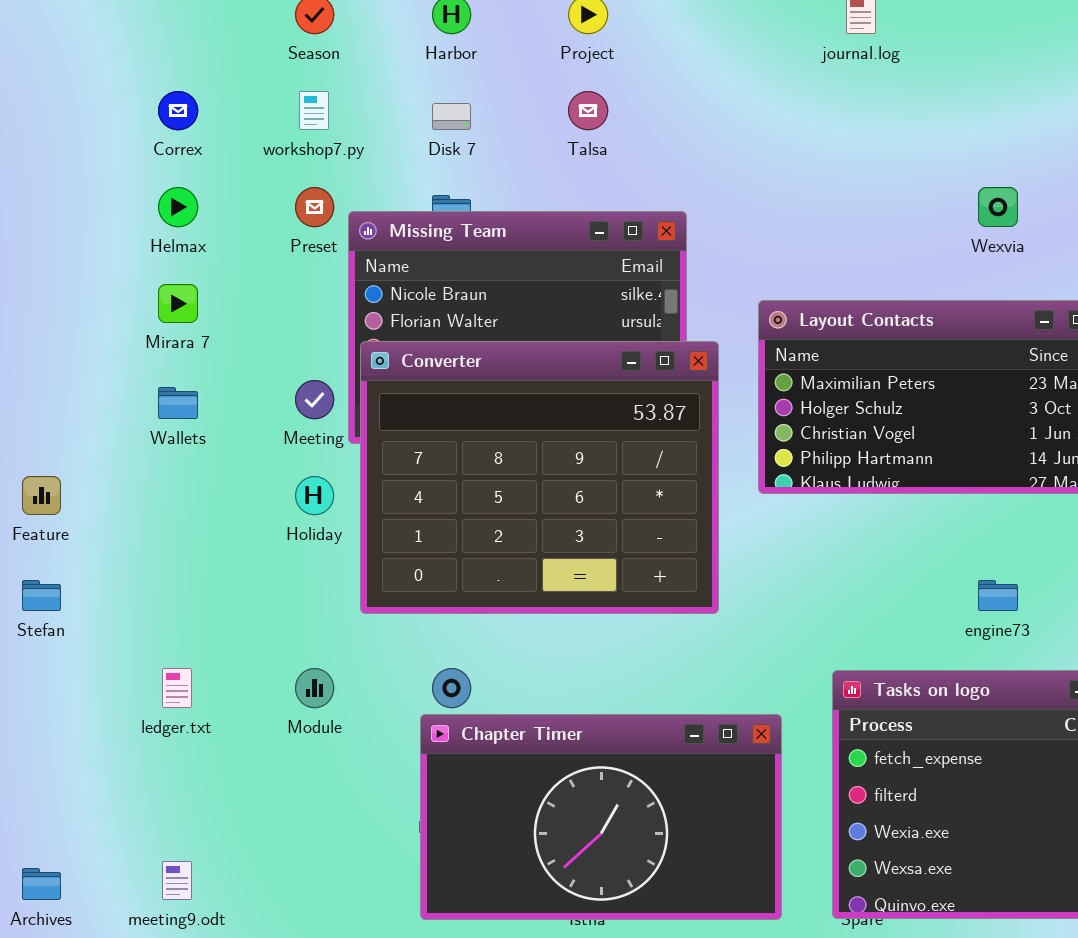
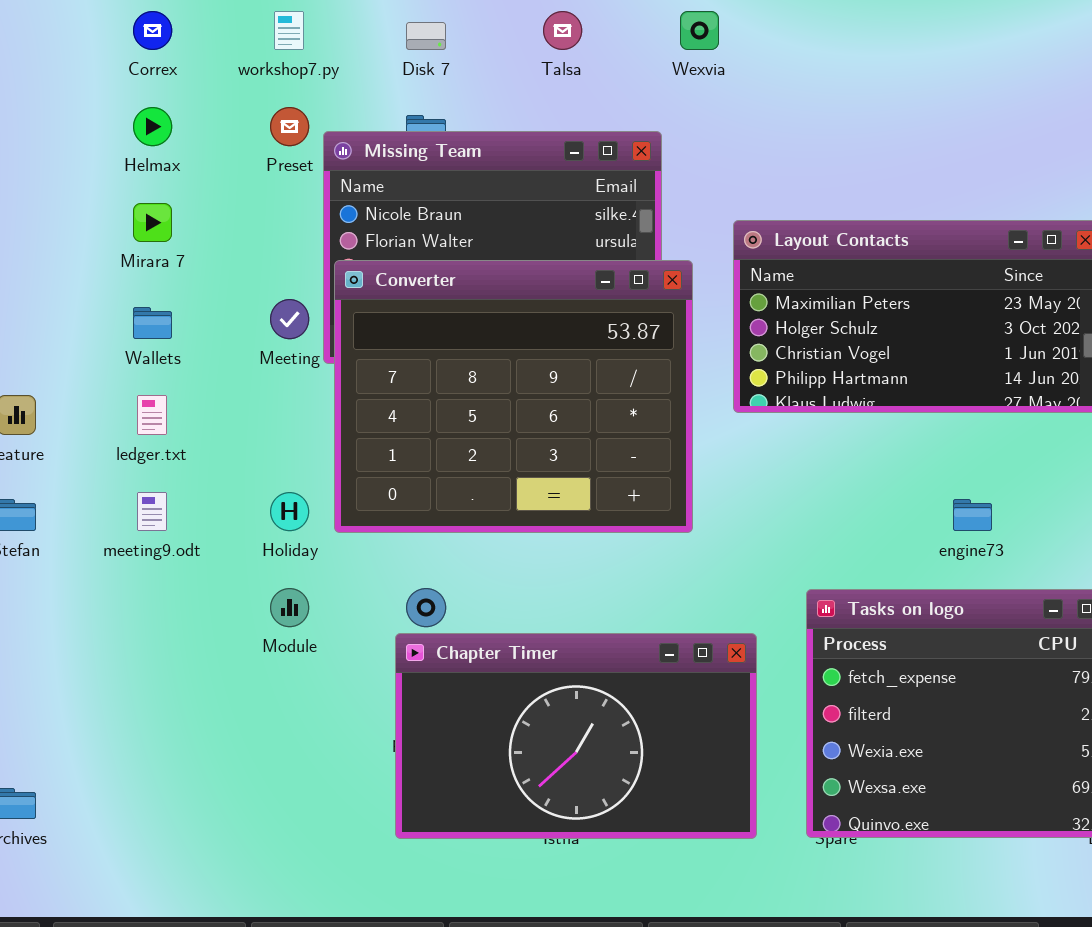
Wexvia: [978,187,1018,227] -> [680,11,719,50], moved
Holiday: [295,476,334,515] -> [270,492,309,531], moved
ledger.txt: [162,668,192,708] -> [137,395,167,435], moved
meeting9.odt: [162,861,192,900] -> [137,492,167,531], moved

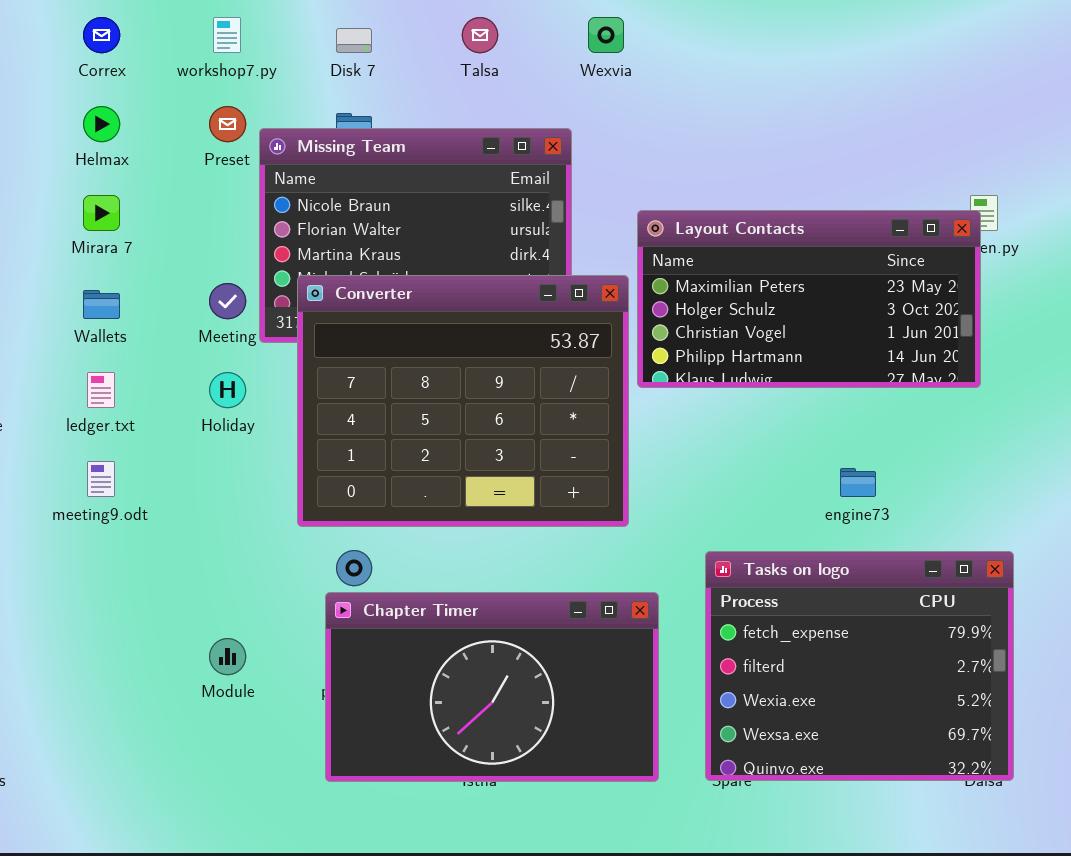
Converter: [334,260,693,533] -> [297,275,629,527], moved
Holiday: [270,492,309,531] -> [209,372,246,408], moved
Module: [270,588,309,627] -> [209,638,246,675], moved

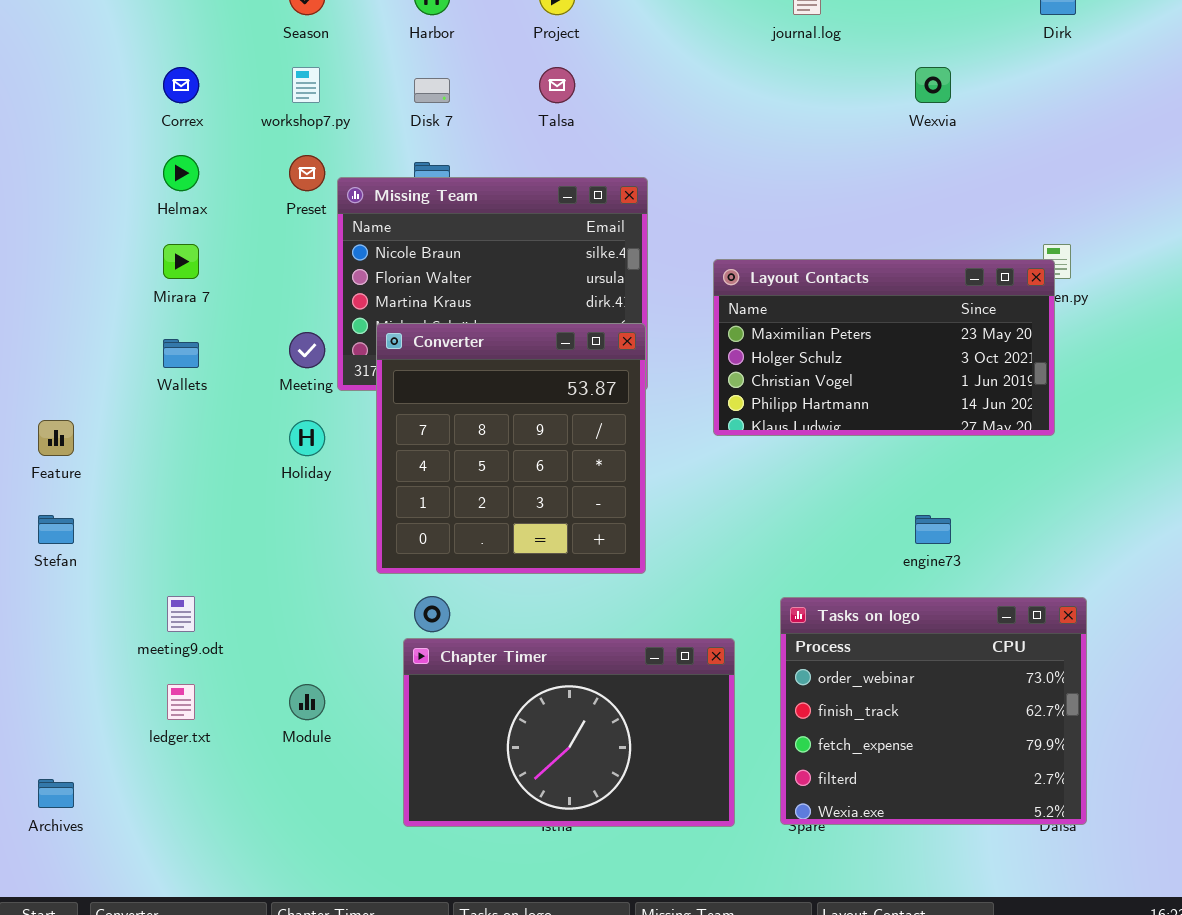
Wexvia: [588,17,624,53] -> [915,67,951,103], moved
Converter: [297,275,629,527] -> [376,323,646,574], resized
ledger.txt: [87,372,115,408] -> [167,684,195,720], moved
meeting9.odt: [87,461,115,497] -> [167,596,195,632], moved
Tasks on logo: [705,551,1014,781] -> [780,597,1087,825], scrolled up 2 rows

